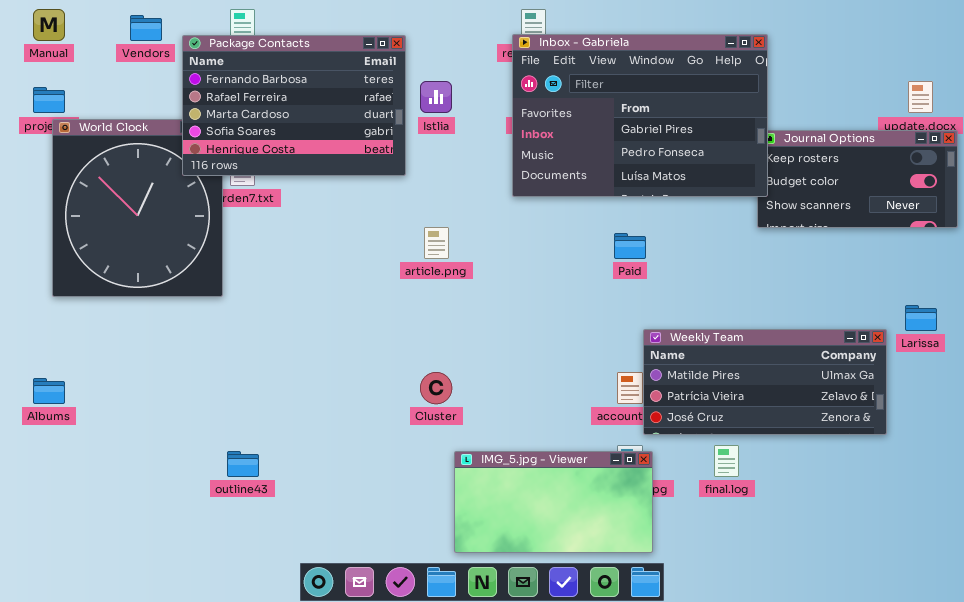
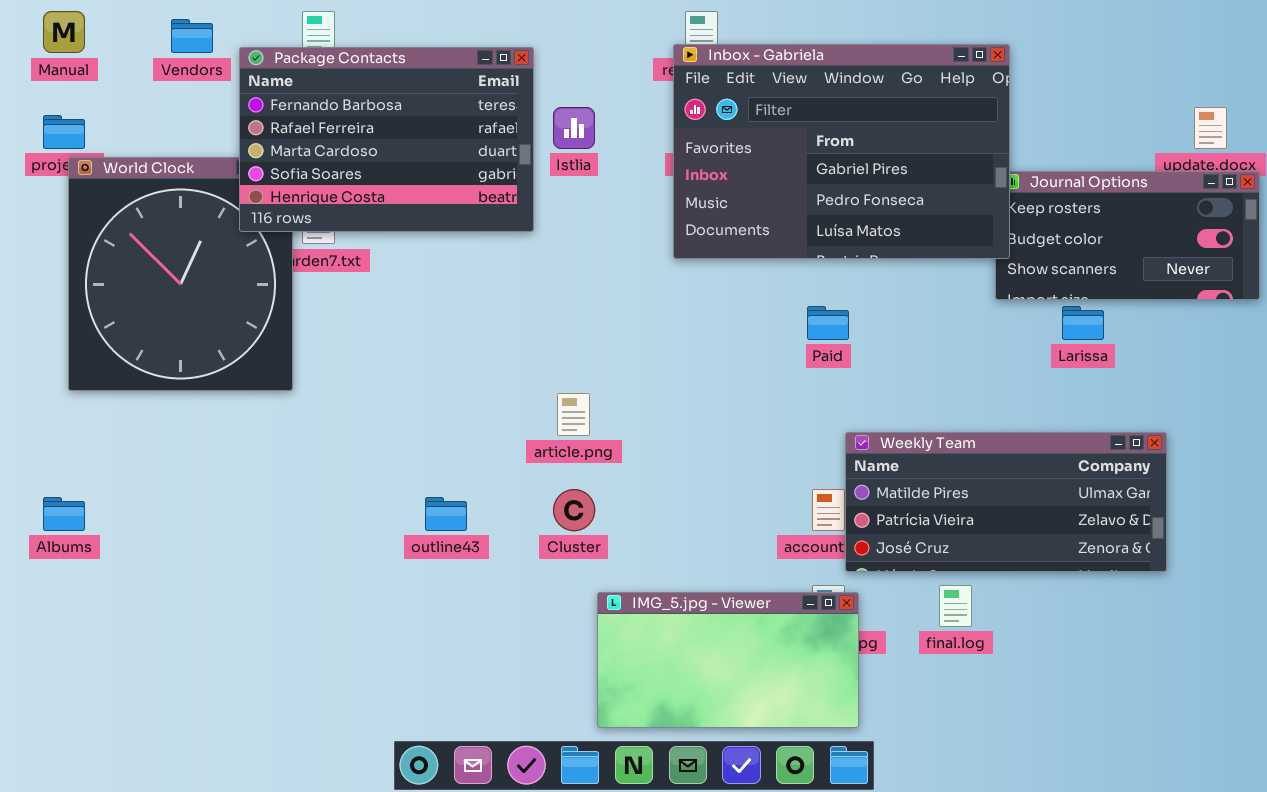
article.png: [424,227,449,259] -> [557,393,590,436], moved
Larissa: [905,305,937,331] -> [1062,306,1104,340], moved
outline43: [227,451,259,477] -> [425,497,467,531], moved

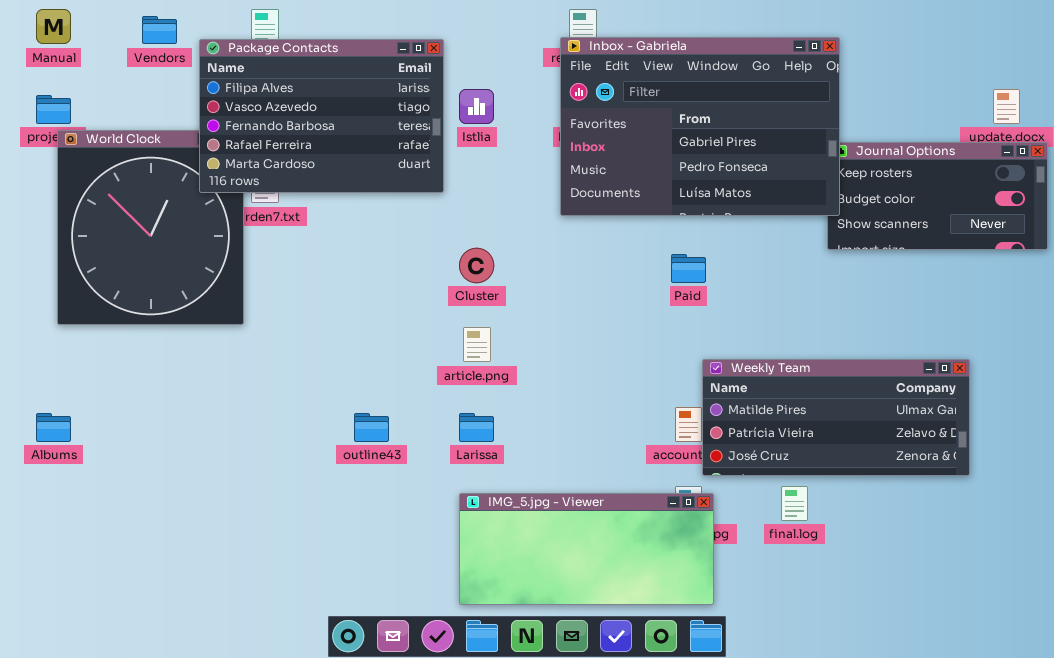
Package Contacts: [239,47,534,232] -> [199,39,444,193], scrolled up 2 rows
Larissa: [1062,306,1104,340] -> [459,413,494,442], moved
Cluster: [553,489,595,531] -> [459,248,494,283], moved
IMG_5.jpg - Viewer: [597,592,859,728] -> [459,493,714,605], resized

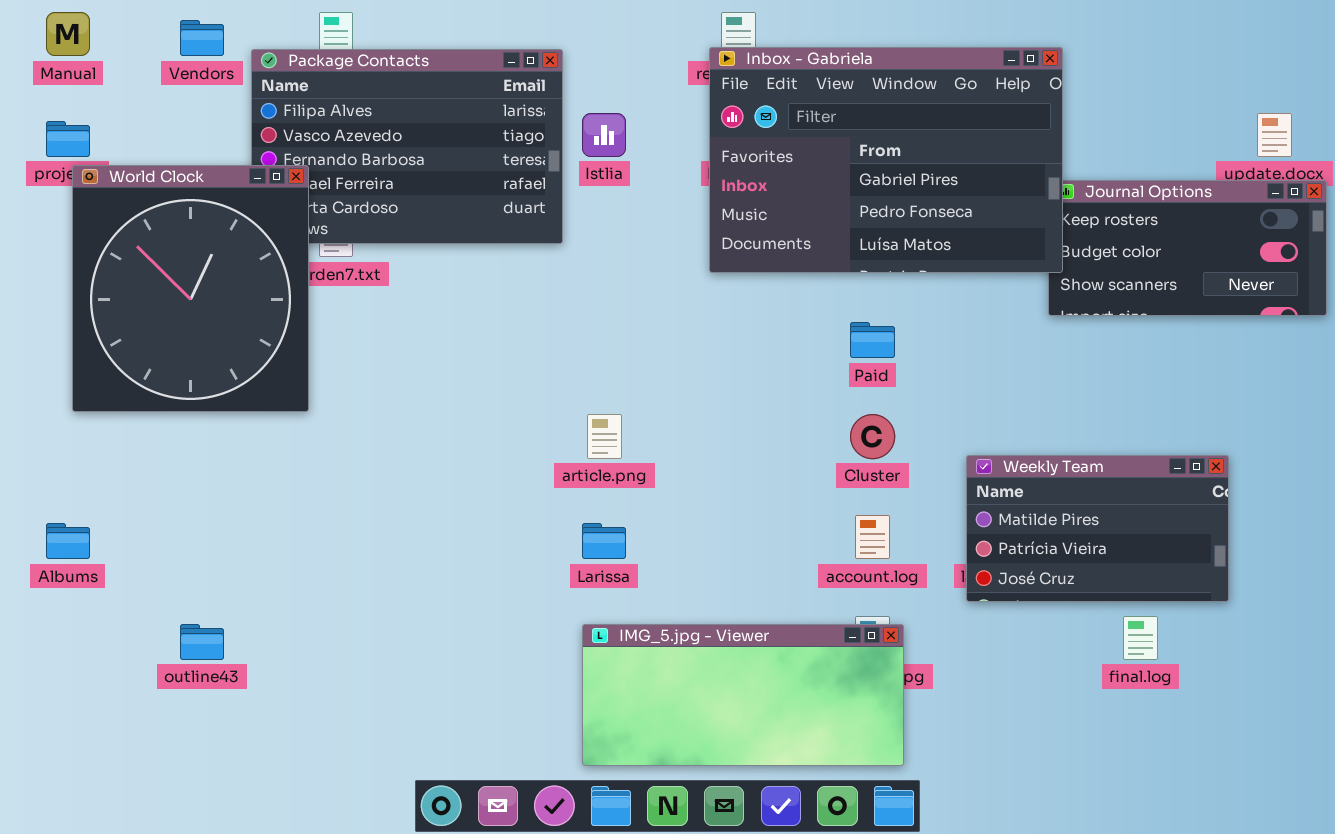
World Clock: [57,130,244,325] -> [72,165,309,412], raised
Cluster: [459,248,494,283] -> [850,414,895,459], moved
Weekly Team: [702,359,970,476] -> [966,455,1229,602], resized
outline43: [354,413,389,442] -> [180,624,224,660], moved
final.log: [781,486,808,521] -> [1123,616,1158,660], moved

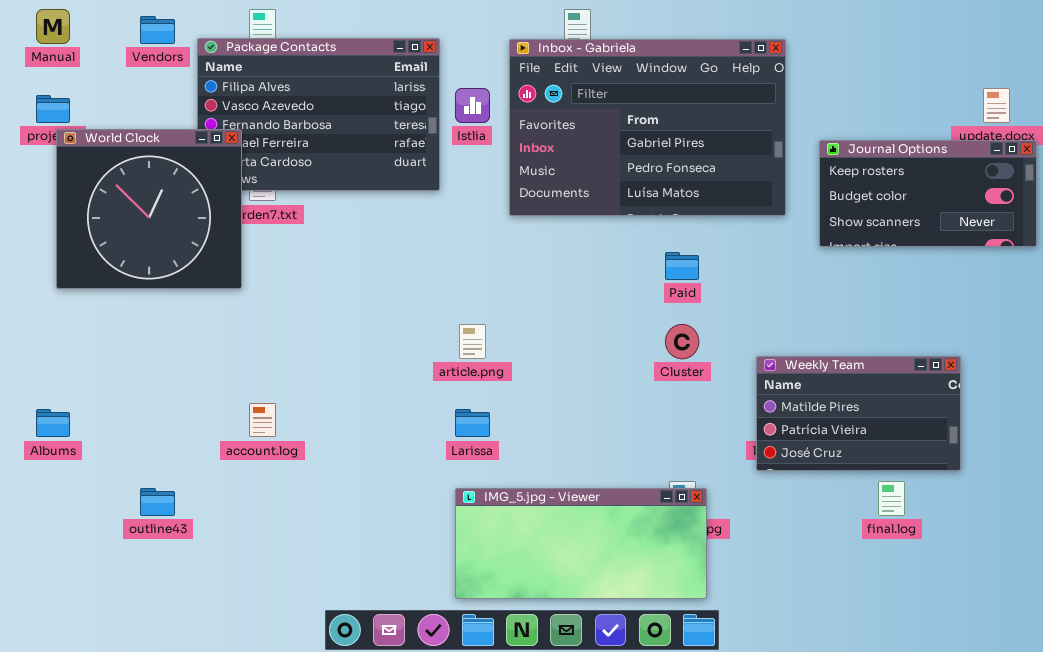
Inbox - Gabriela: [709,47,1063,273] -> [509,39,786,216], moved
World Clock: [72,165,309,412] -> [56,129,242,289], resized
account.log: [855,515,890,559] -> [249,403,276,437], moved

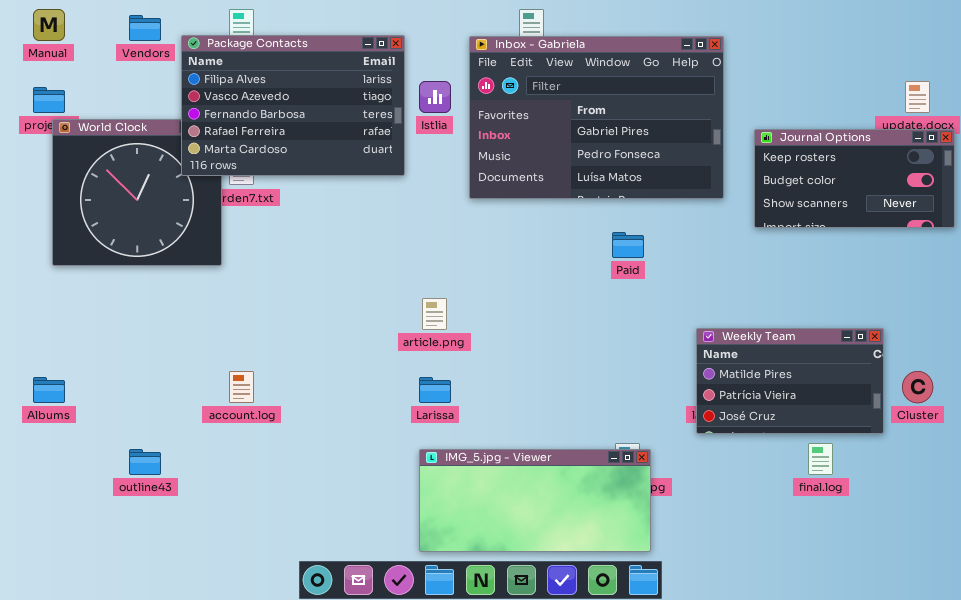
Package Contacts: [197,38,440,191] -> [181,35,405,176], raised
Cluster: [665,324,699,359] -> [902,371,933,403], moved

